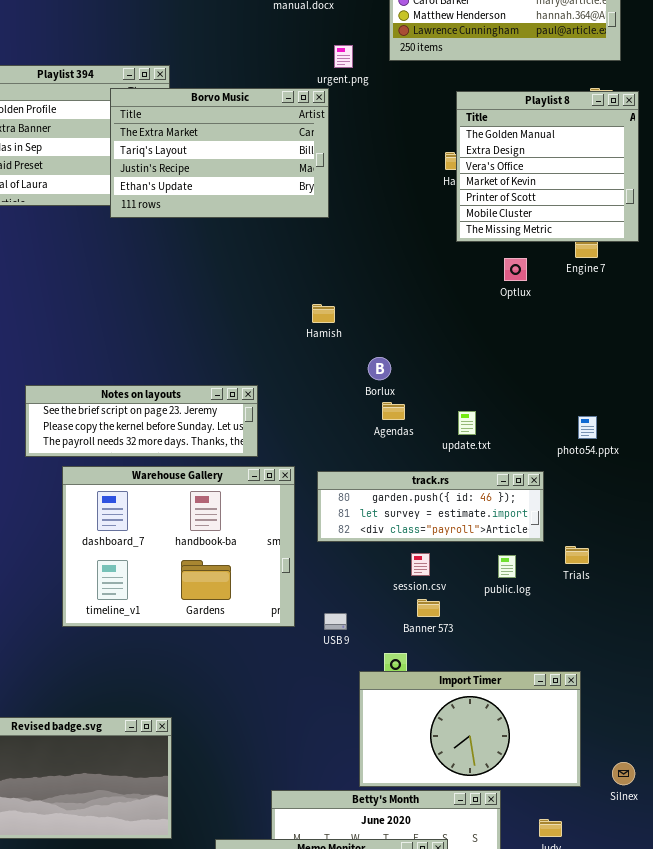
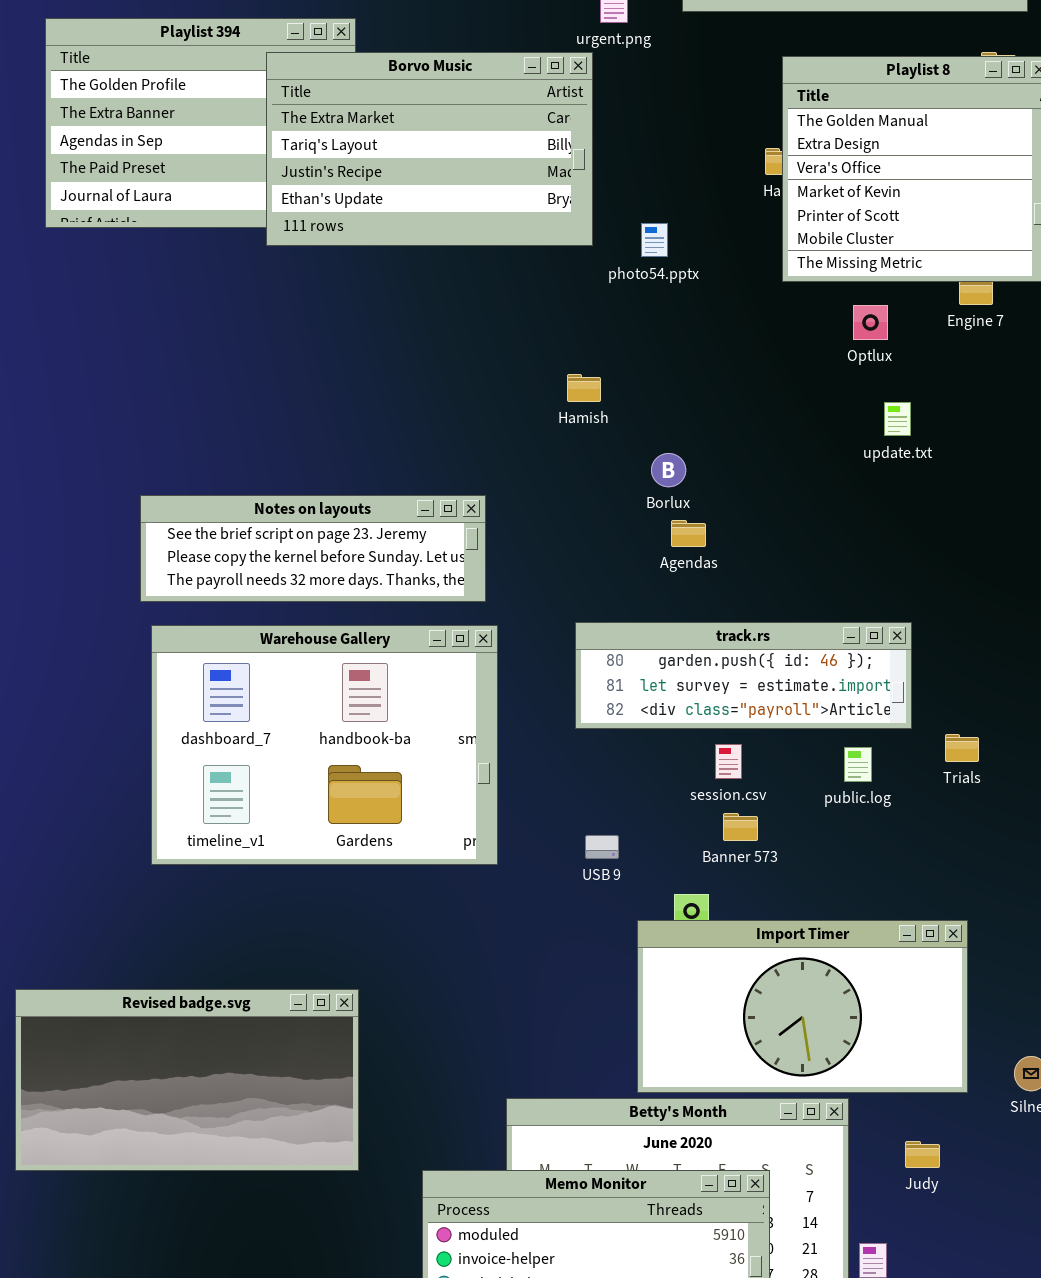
update.txt: [458,411,476,435] -> [884,402,911,436], moved
photo54.pptx: [578,416,597,439] -> [641,223,668,257], moved
Warehouse Gallery: [62,466,295,627] -> [151,625,498,865], moved

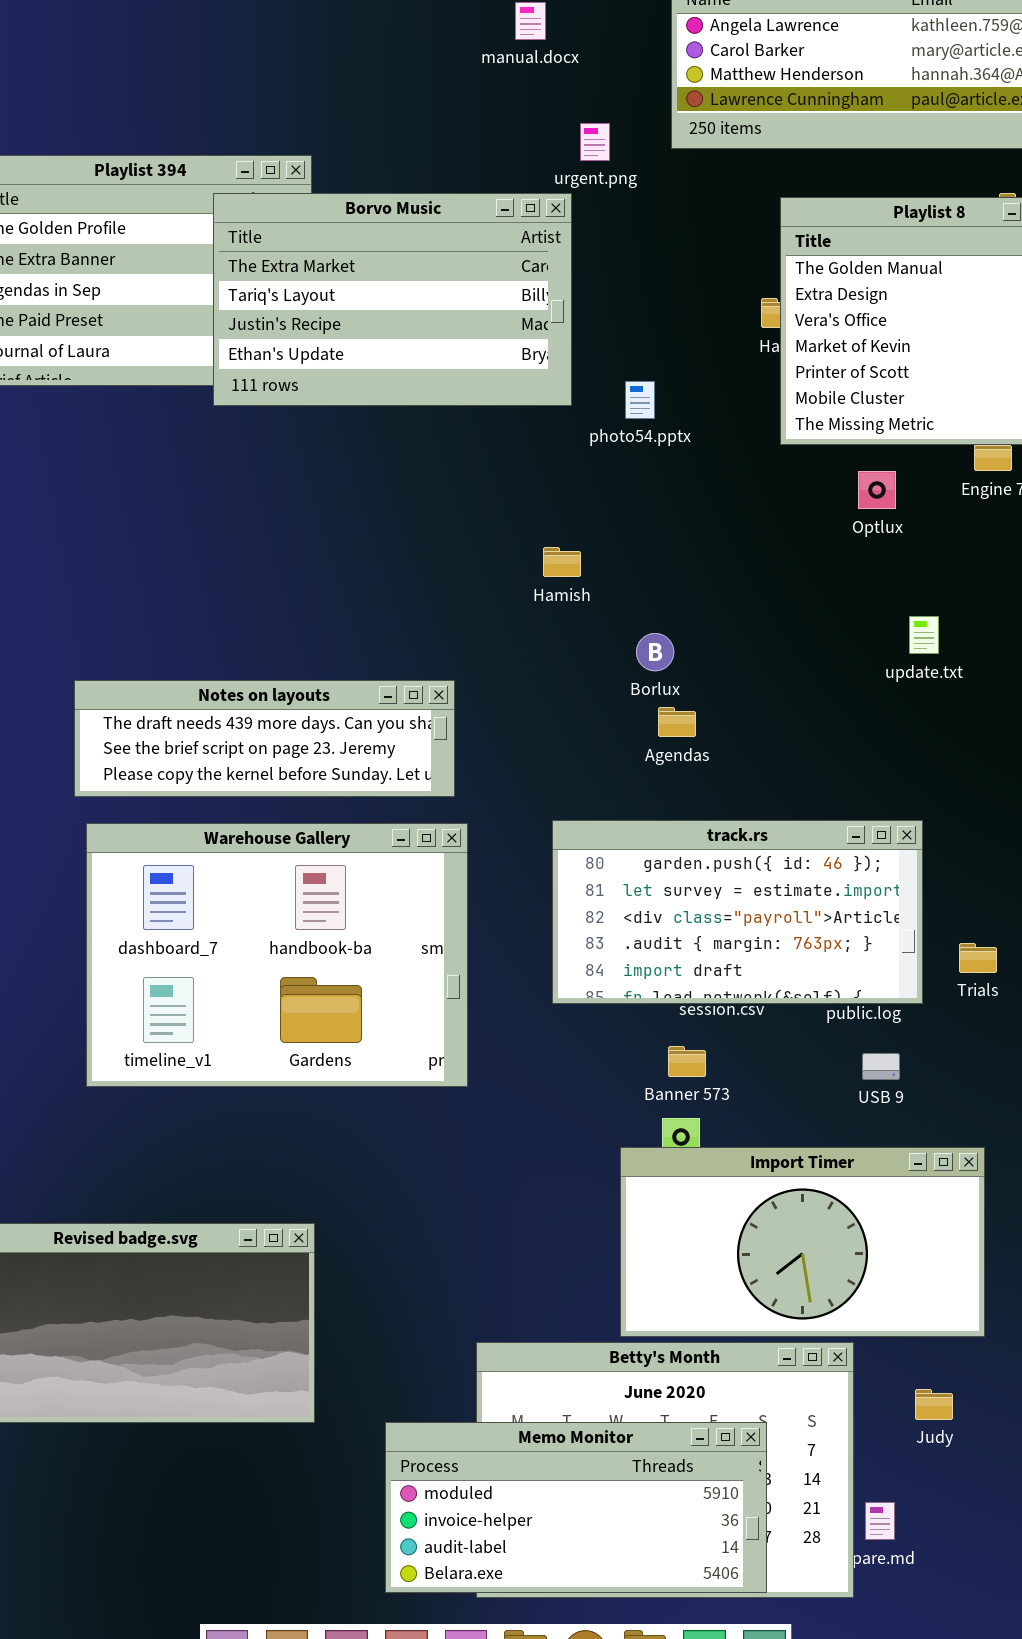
update.txt: [884,402,911,436] -> [909,616,939,654], moved
Notes on layouts: [140,495,486,602] -> [74,680,455,797], scrolled up 1 row
track.rs: [575,622,912,729] -> [552,820,923,1004], resized
Banner 573: [723,813,758,841] -> [668,1046,706,1077], moved
USB 9: [585,835,619,859] -> [862,1053,900,1080], moved

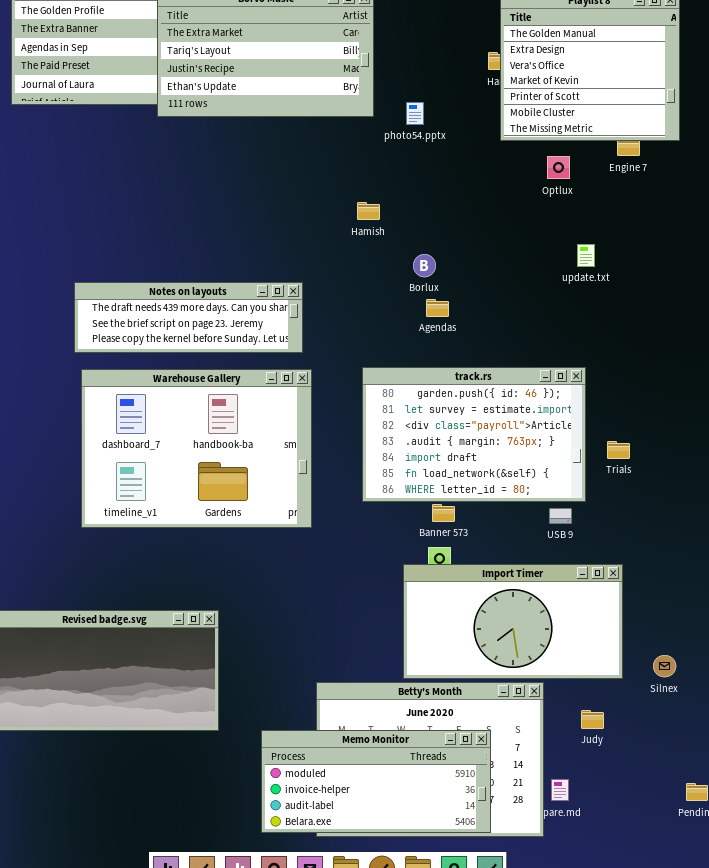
track.rs: [552,820,923,1004] -> [362,367,586,502], resized

